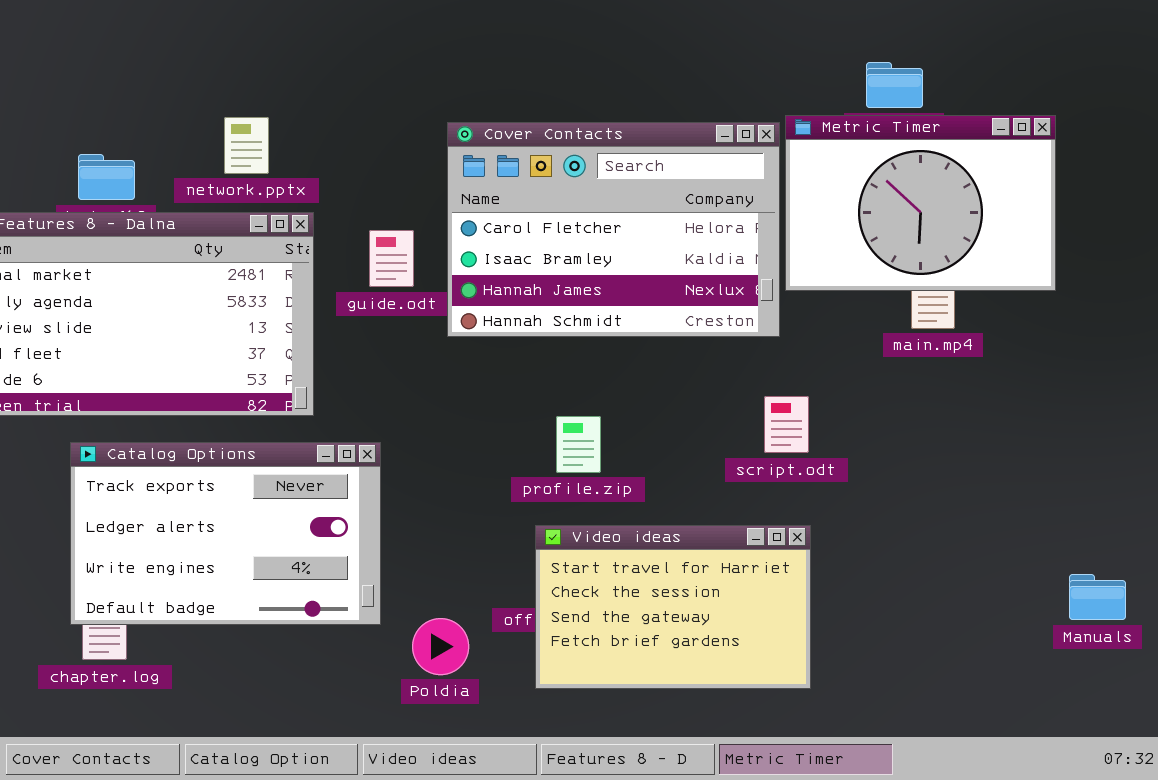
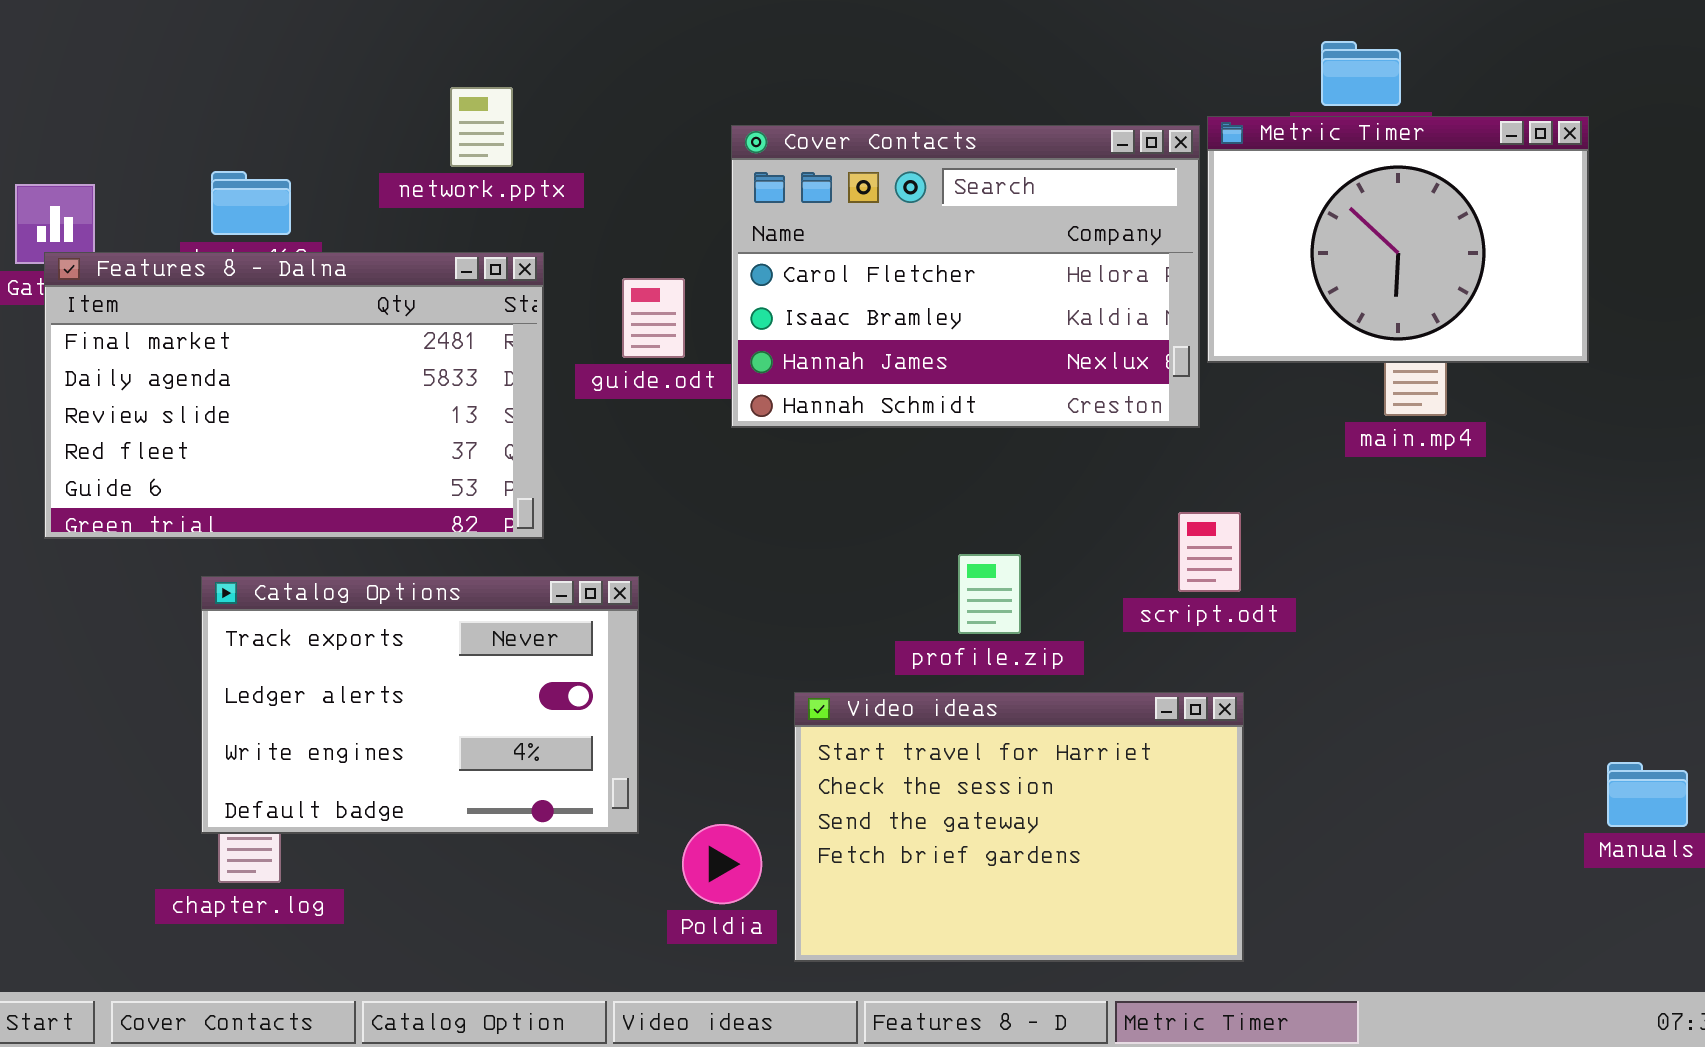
network.pptx: [224,117,269,174] -> [450,87,513,167], moved
profile.zip: [556,416,601,473] -> [958,554,1021,634], moved
Video ideas: [535,525,811,689] -> [794,692,1244,962], resized

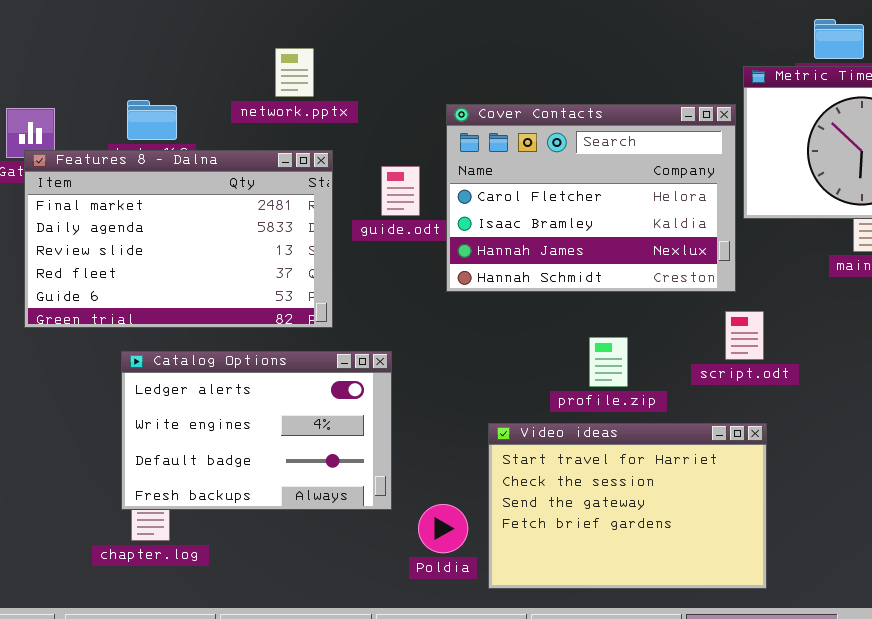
Cover Contacts: [731,125,1200,428] -> [446,104,736,292], moved
Catalog Options: [201,576,639,834] -> [121,351,392,510], scrolled down 1 row

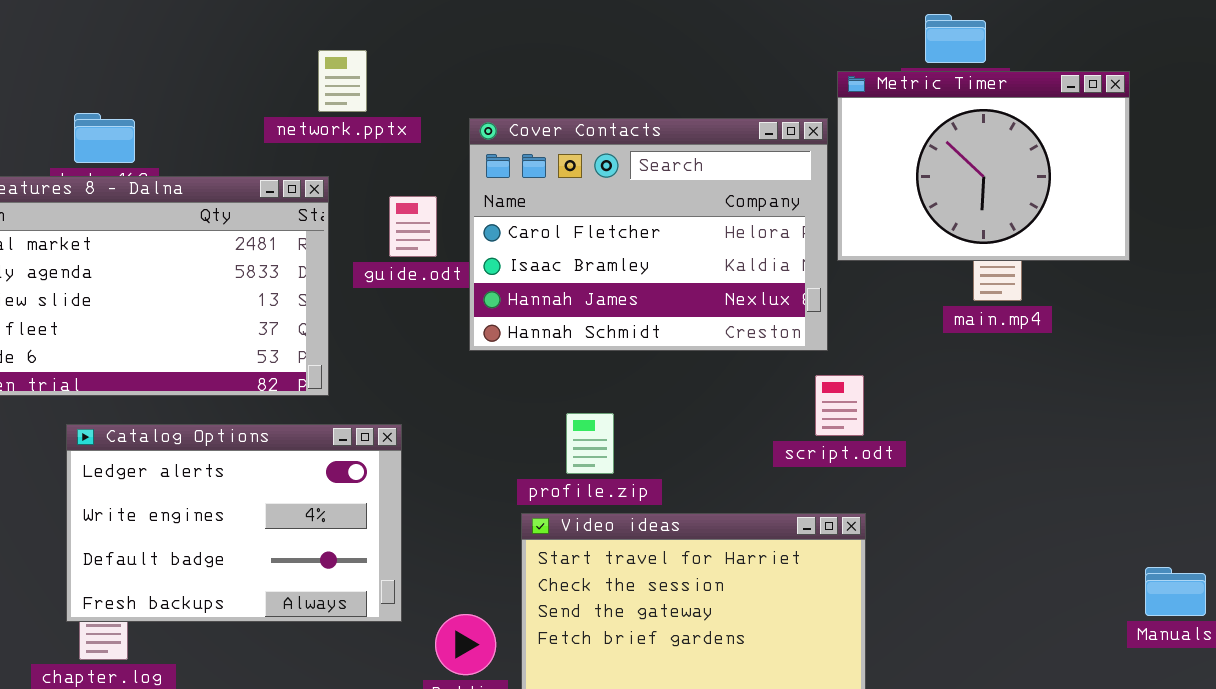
network.pptx: [275,48,314,97] -> [318,50,367,112], moved
profile.zip: [589,337,628,387] -> [566,413,614,474], moved

